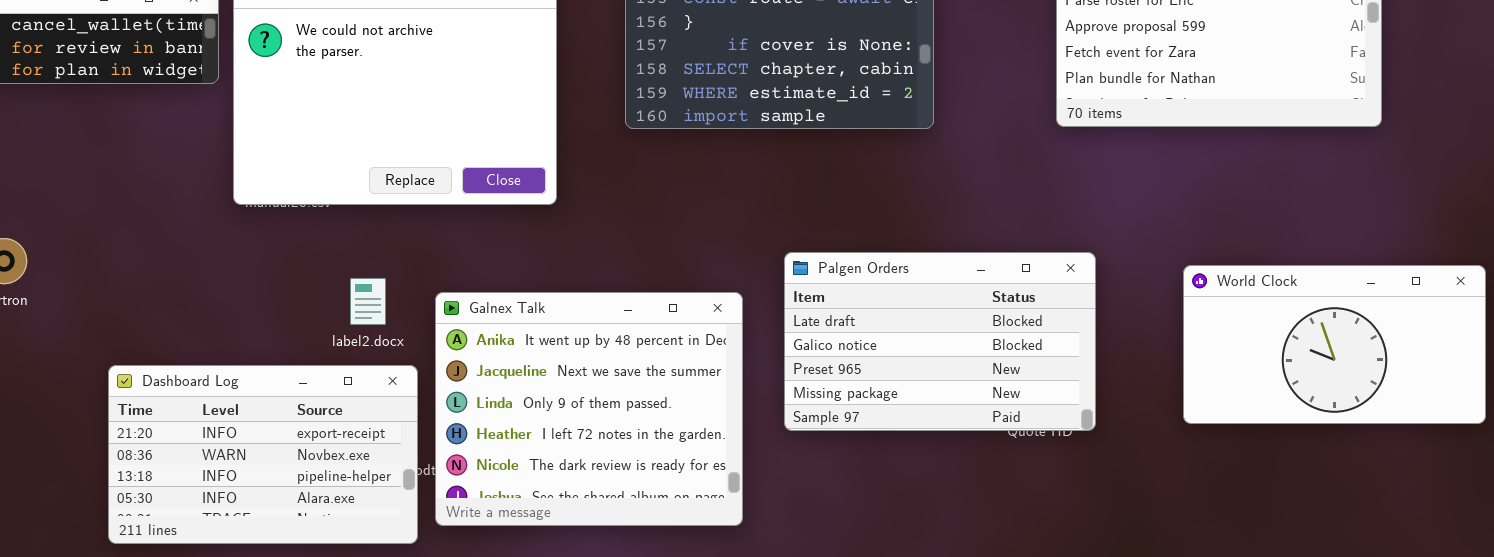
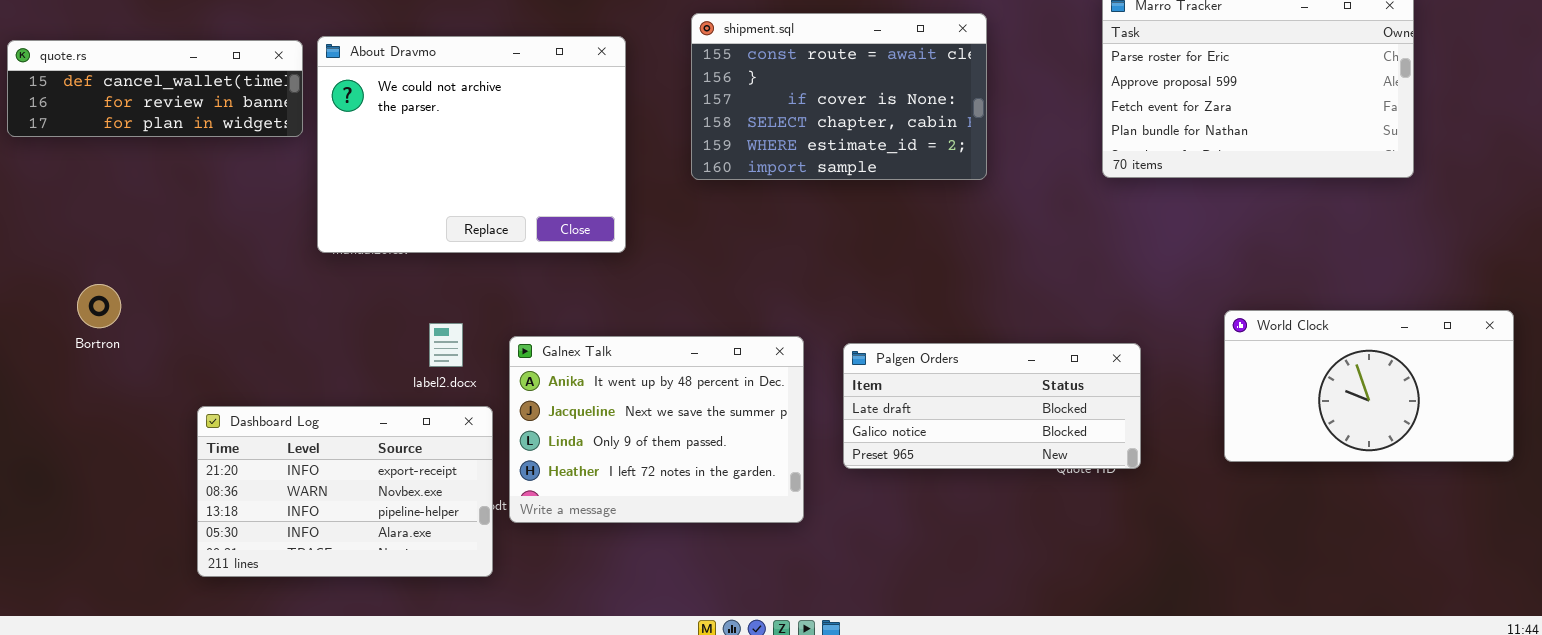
Palgen Orders: [784,252,1096,431] -> [843,343,1141,469], resized
Galnex Talk: [435,292,743,526] -> [509,336,804,523], resized

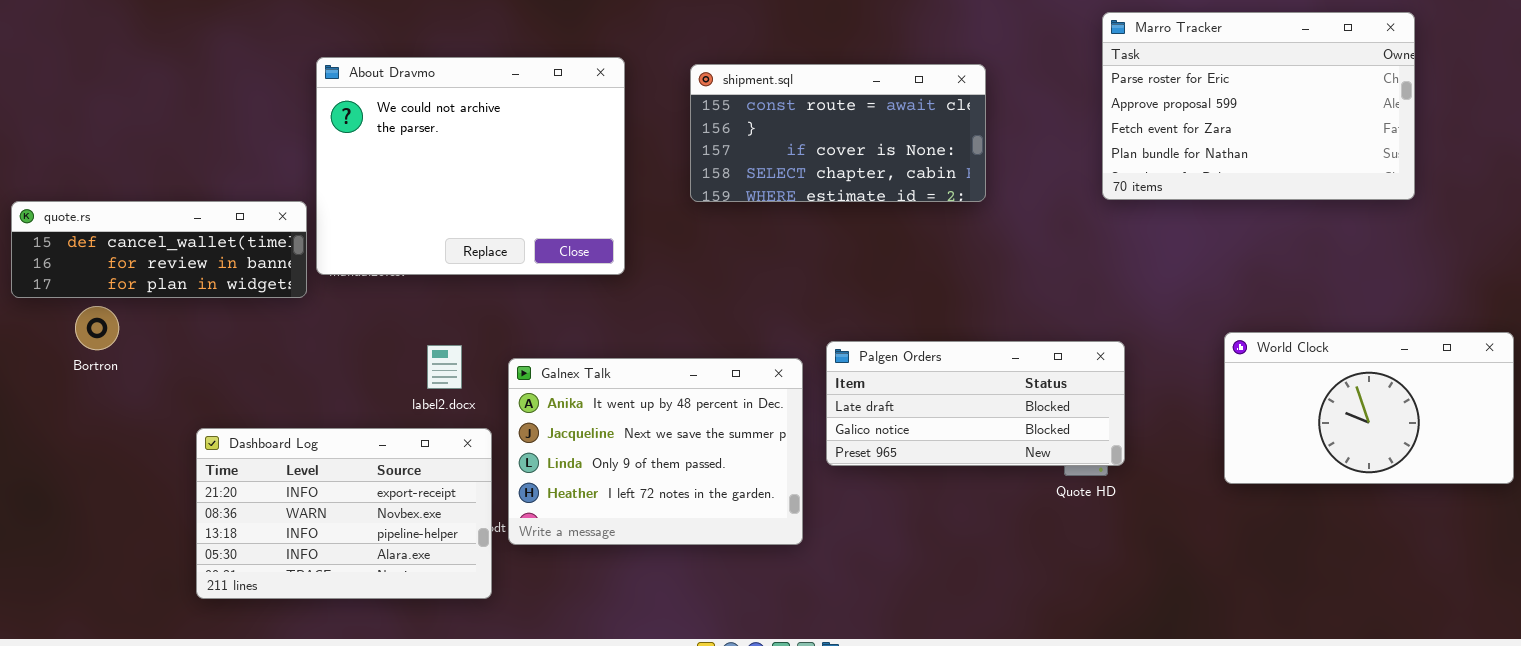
shipment.sql: [691,13,987,180] -> [690,64,986,202], resized
quote.rs: [7,40,303,137] -> [11,201,307,298], moved
Palgen Orders: [843,343,1141,469] -> [826,341,1125,466], moved

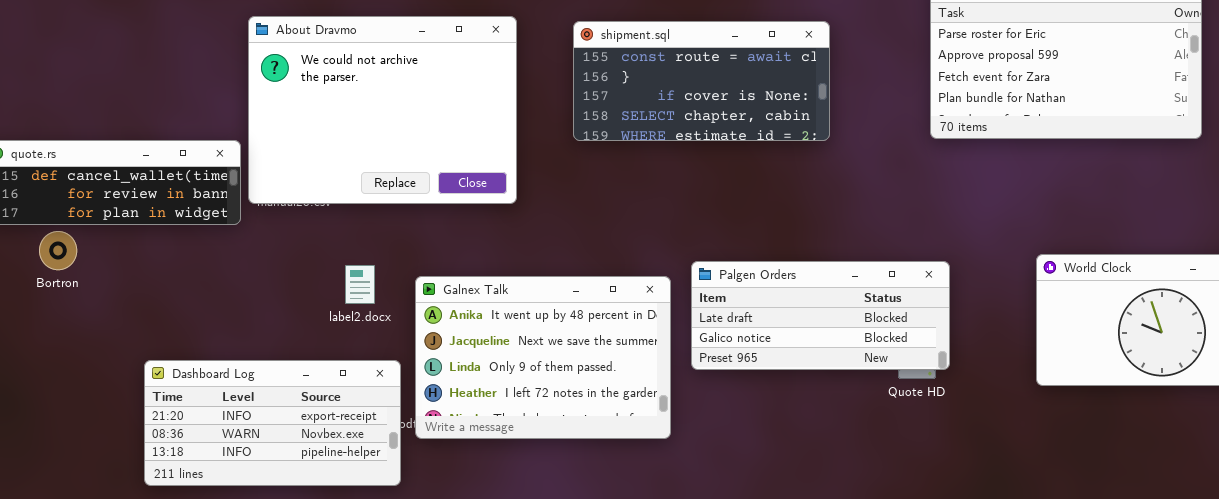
Dashboard Log: [196,428,492,599] -> [144,360,401,486], resized

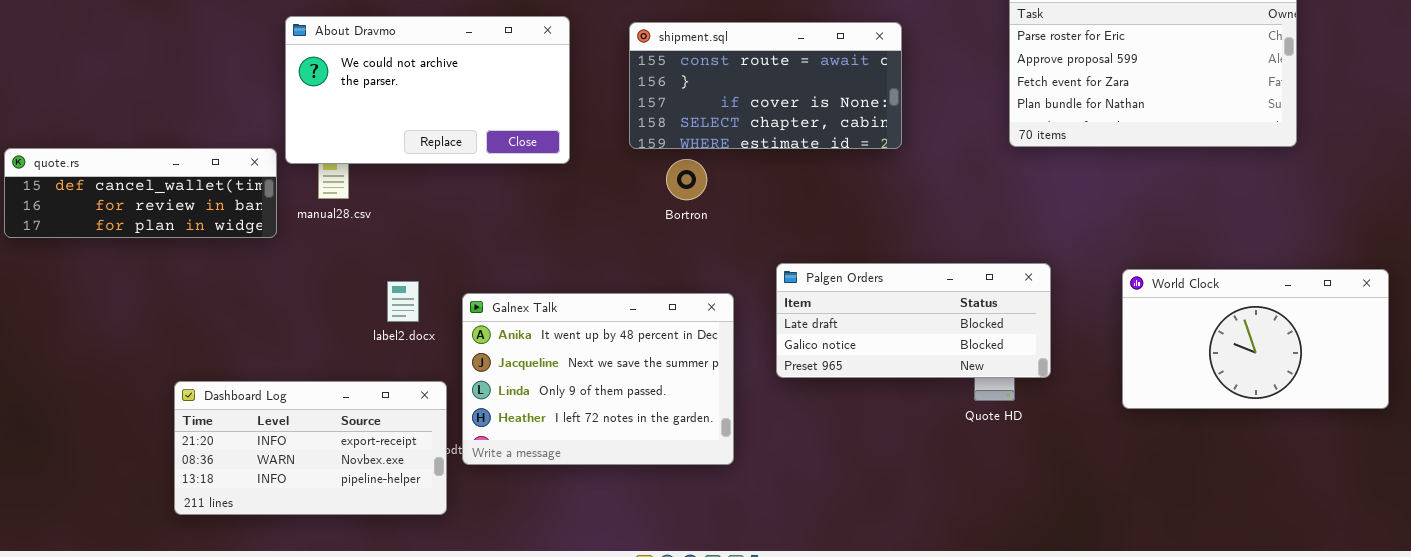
About Dravmo: [248,16,517,204] -> [285,16,570,164], resized
Bortron: [39,231,77,270] -> [666,159,707,200], moved
Palgen Orders: [691,261,950,370] -> [776,263,1051,378], moved

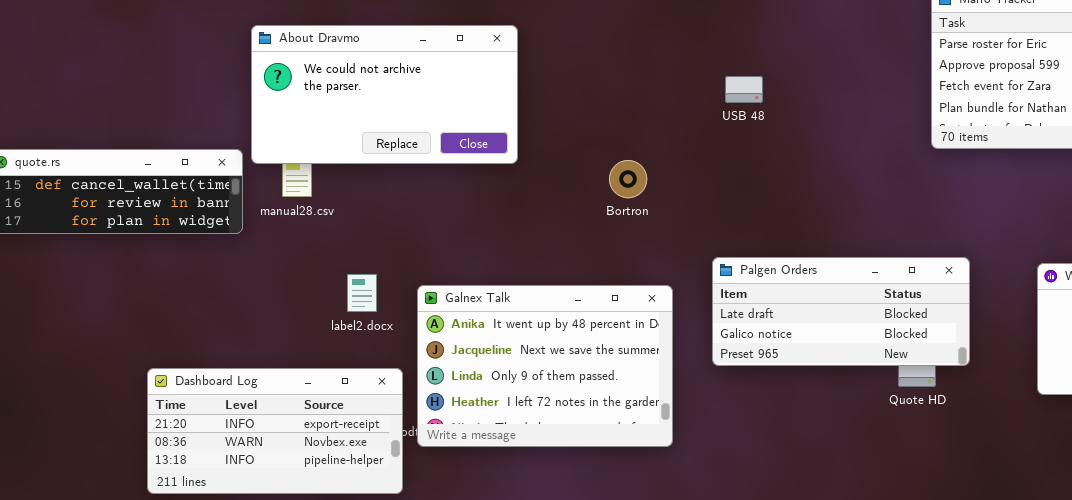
shipment.sql: [629,22,902,149] -> none, closed

